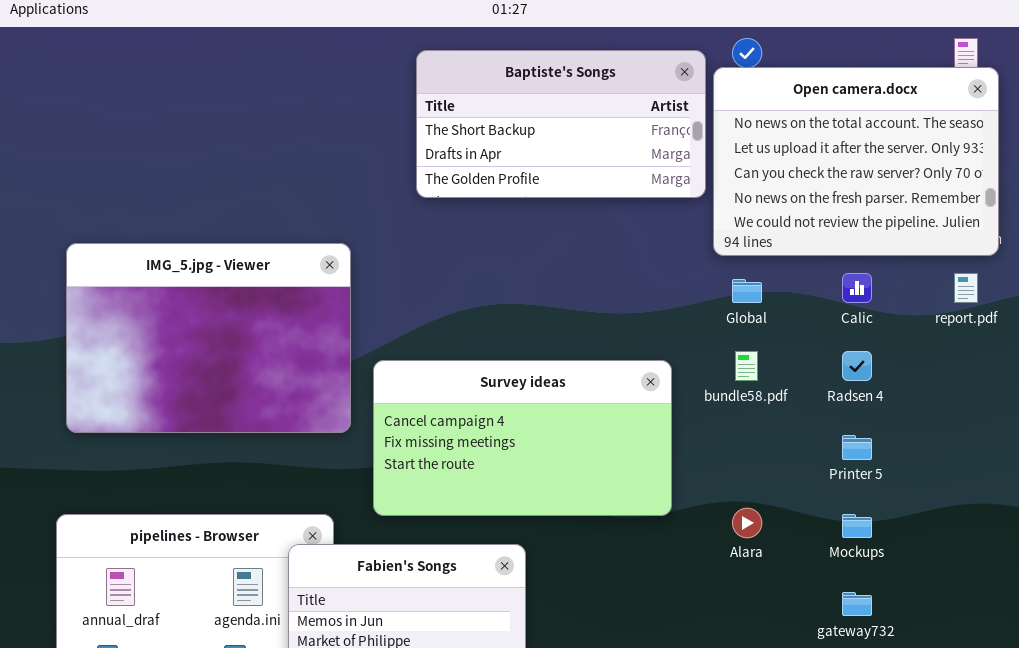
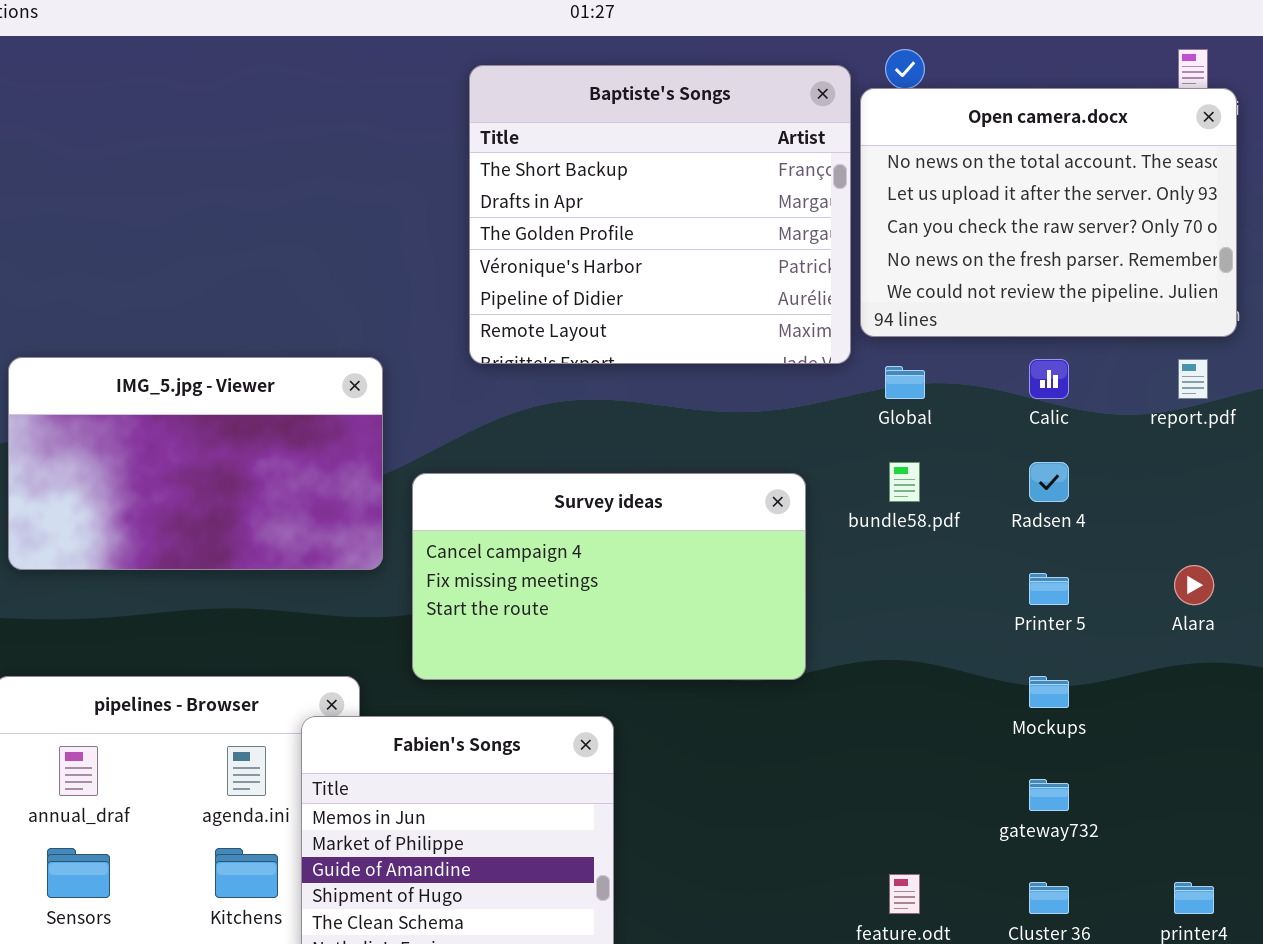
Baptiste's Songs: [416,50,706,198] -> [469,65,851,364], resized
IMG_5.jpg - Viewer: [66,243,351,433] -> [8,357,383,570], resized
Alara: [732,508,762,538] -> [1174,565,1214,605], moved

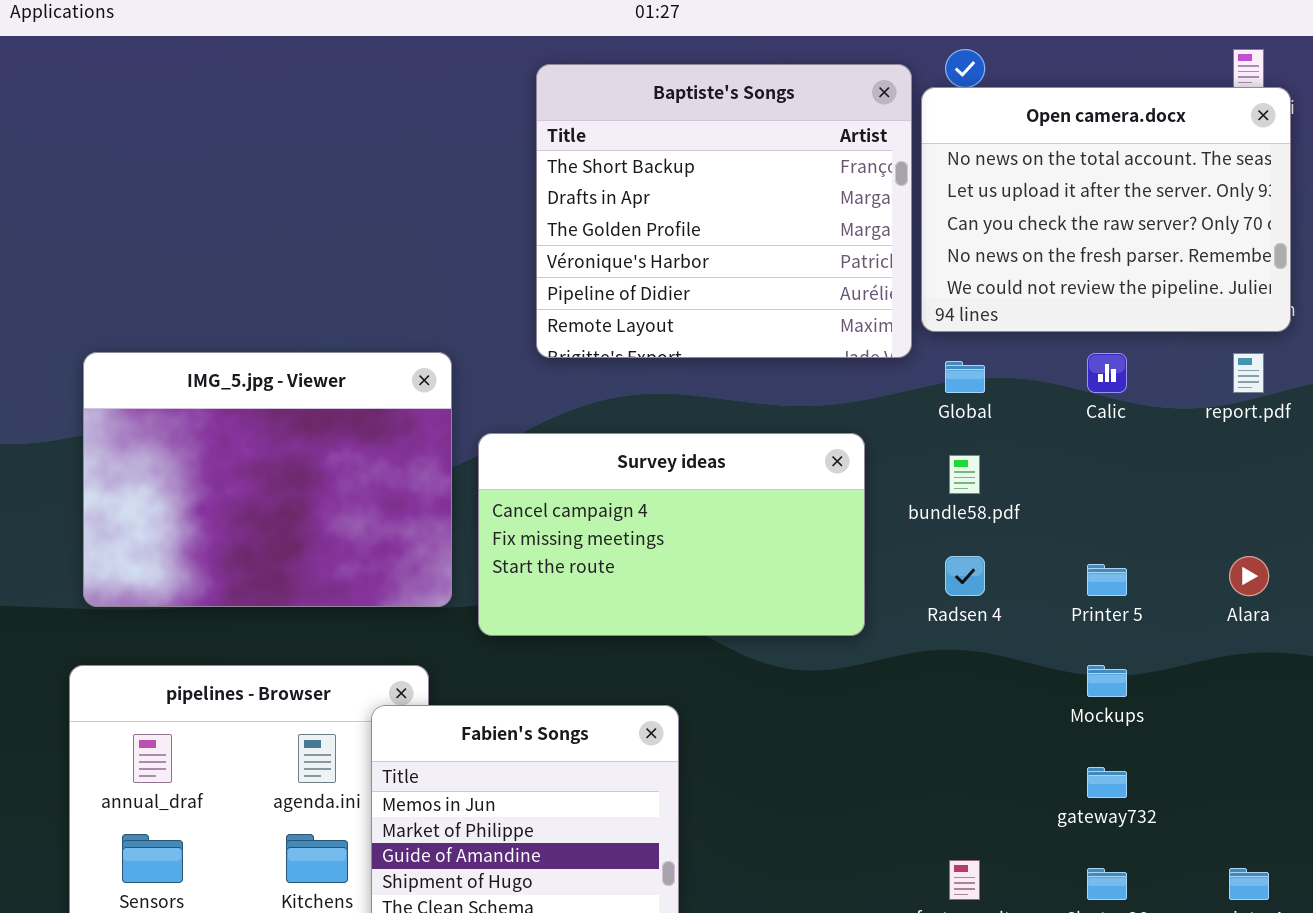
IMG_5.jpg - Viewer: [8,357,383,570] -> [83,352,452,607], resized
Radsen 4: [1029,462,1069,502] -> [945,556,985,596], moved
Survey ideas: [412,473,806,680] -> [478,433,865,636], moved

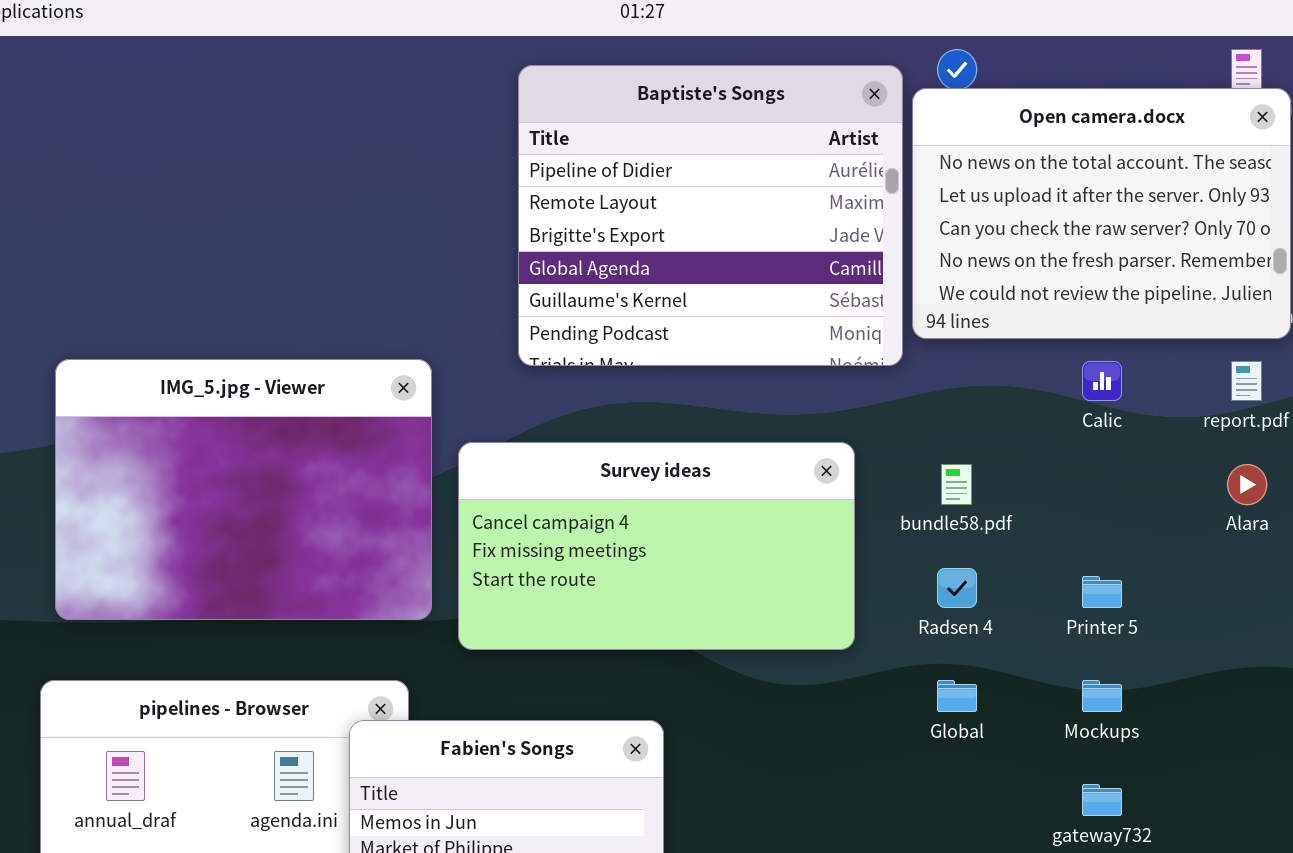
Baptiste's Songs: [536,64,912,358] -> [518,65,903,366], scrolled down 4 rows
Global: [945,361,985,393] -> [937,680,977,712], moved
Alara: [1229,556,1269,596] -> [1227,464,1267,505], moved

